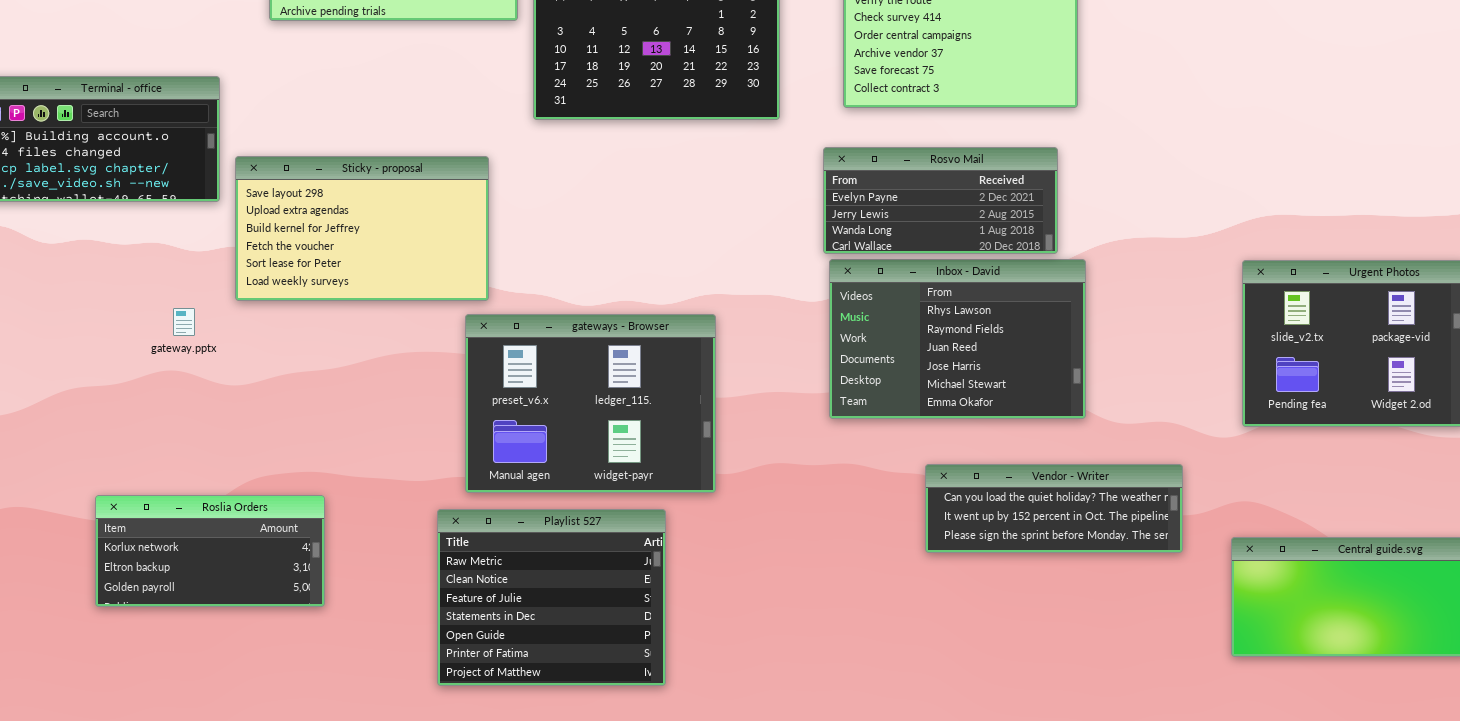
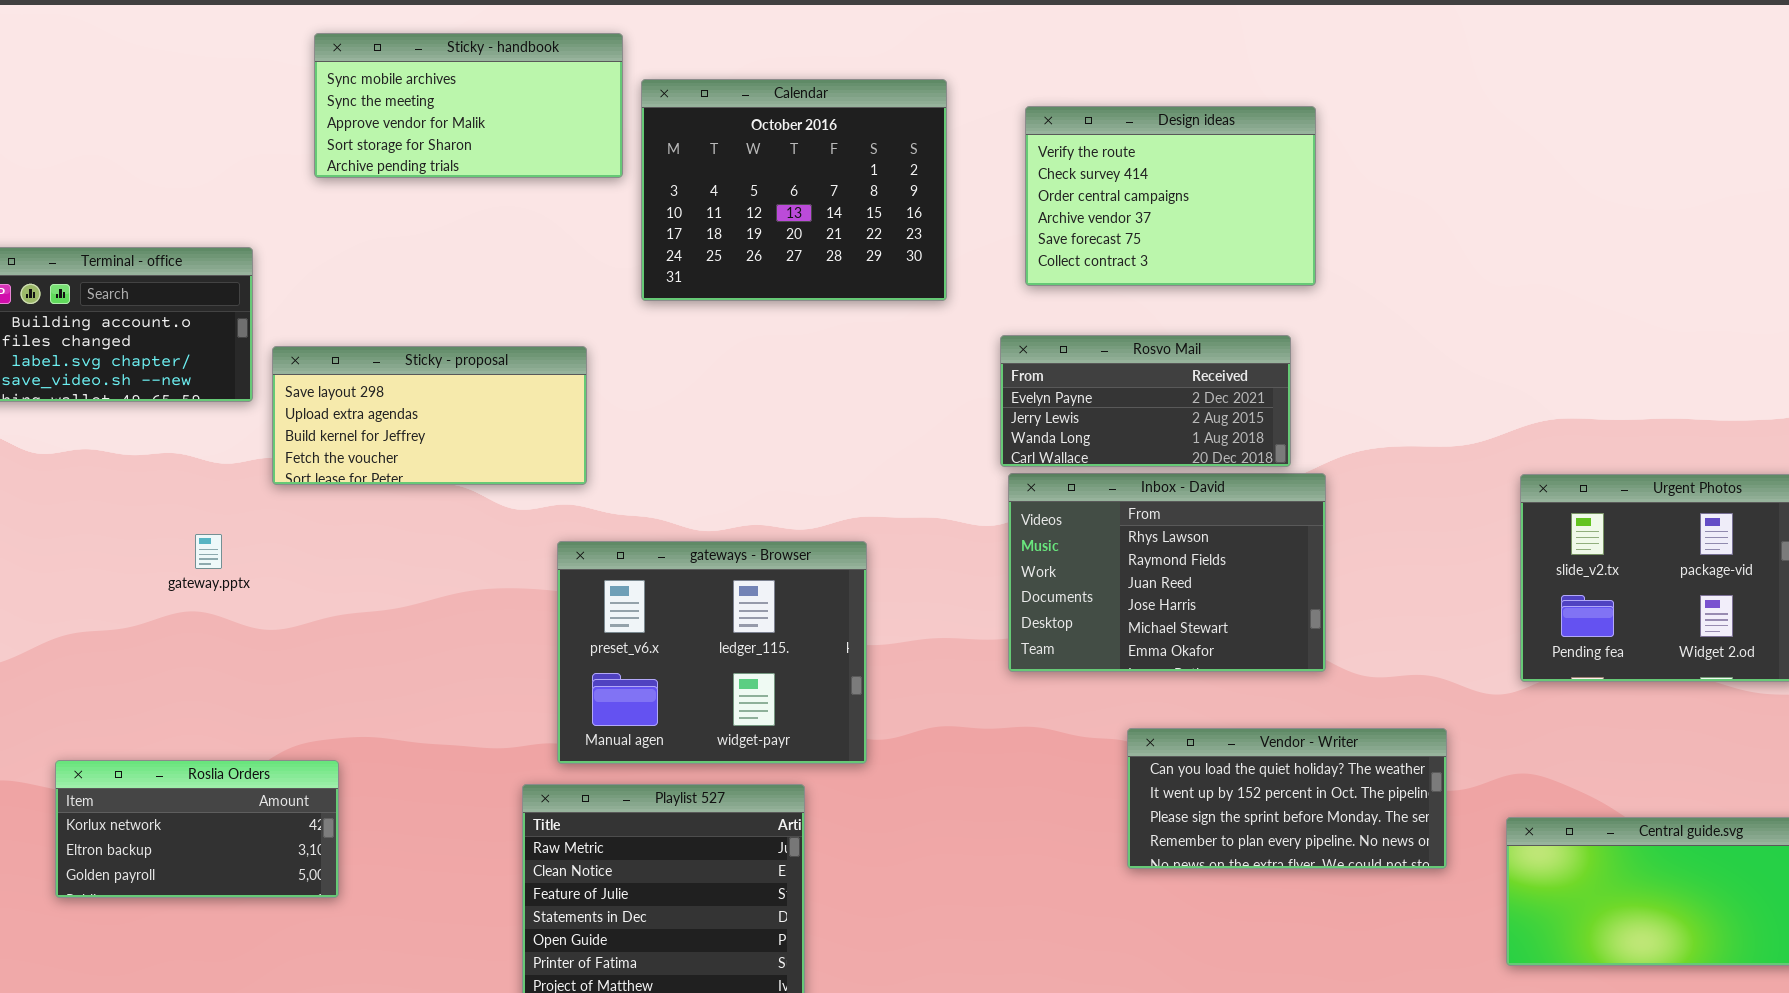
Sticky - proposal: [235,156,489,301] -> [272,346,587,485], resized
Vendor - Writer: [925,464,1183,553] -> [1127,728,1447,869], resized
Roslia Orders: [95,495,325,607] -> [55,760,339,898], moved

